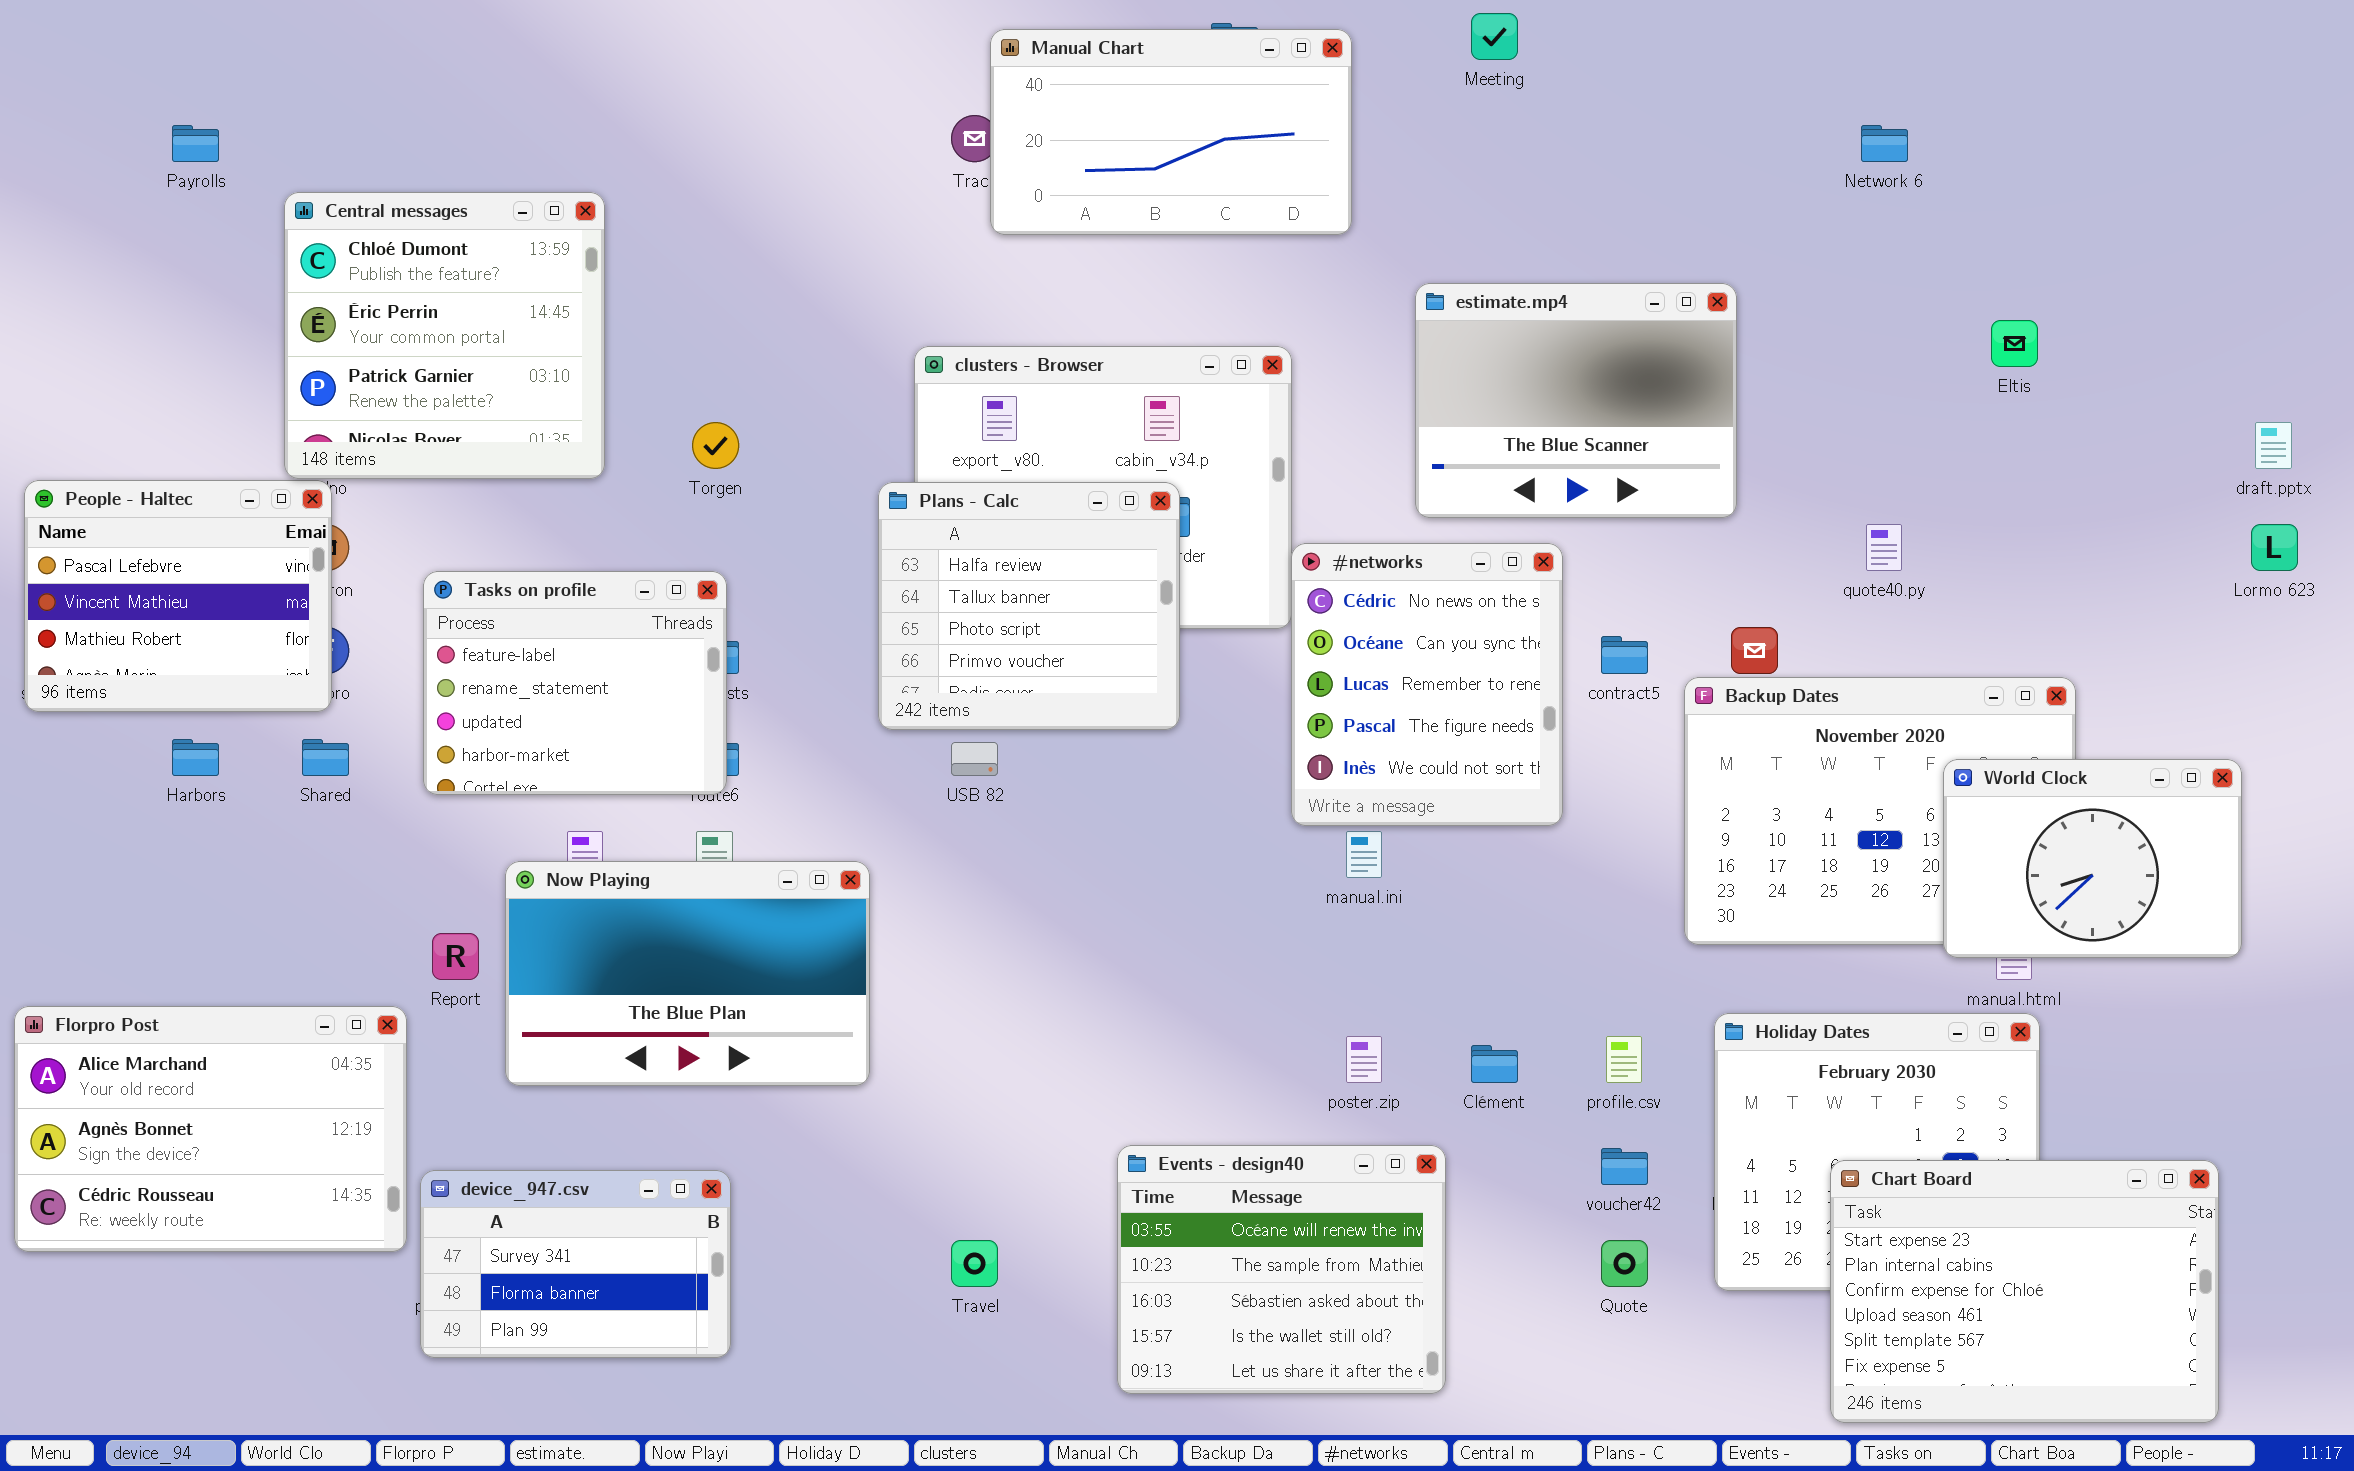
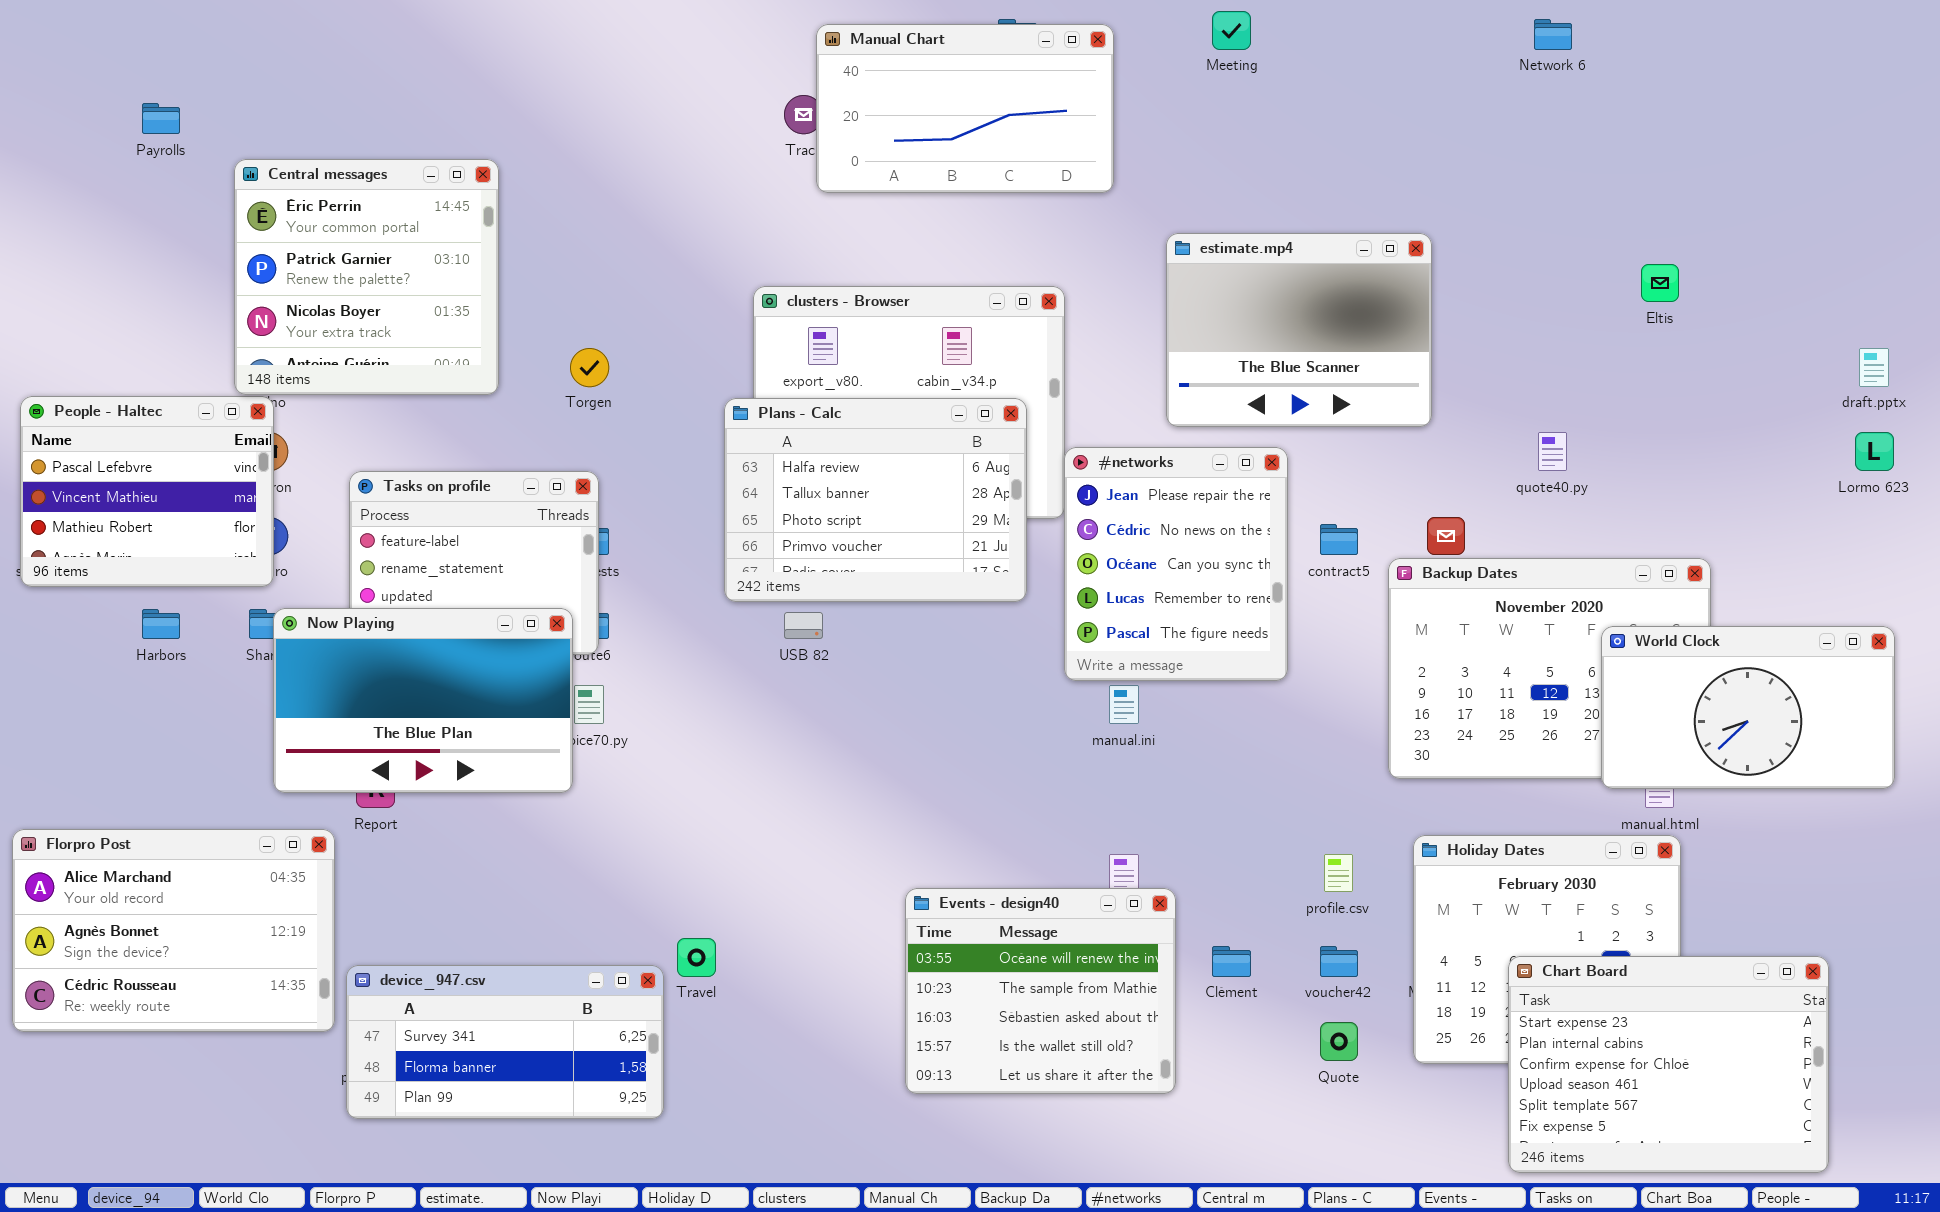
Network 6: [1861,125,1908,162] -> [1534,19,1572,50], moved
Central messages: [284,192,605,479] -> [234,159,499,395], scrolled down 1 row
Plans - Calc: [878,482,1180,730] -> [724,398,1027,602], resized
#networks: [1291,543,1563,826] -> [1064,447,1288,681], scrolled up 1 row
World Clock: [1943,759,2242,958] -> [1601,626,1895,789], resized
Now Playing: [505,861,870,1086] -> [273,608,573,793], moved
Clément: [1471,1045,1518,1083] -> [1212,946,1251,977], moved
Events - design40: [1117,1145,1446,1394] -> [905,888,1176,1094], moved
device_947.csv: [420,1170,731,1358] -> [346,965,664,1119], resized
Travel: [951,1240,998,1287] -> [677,938,716,977], moved

